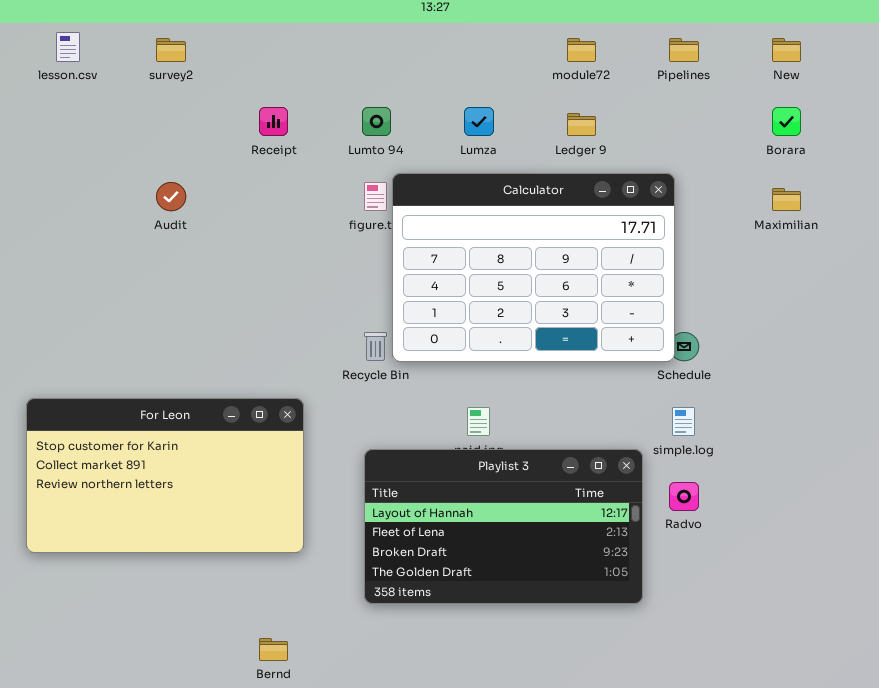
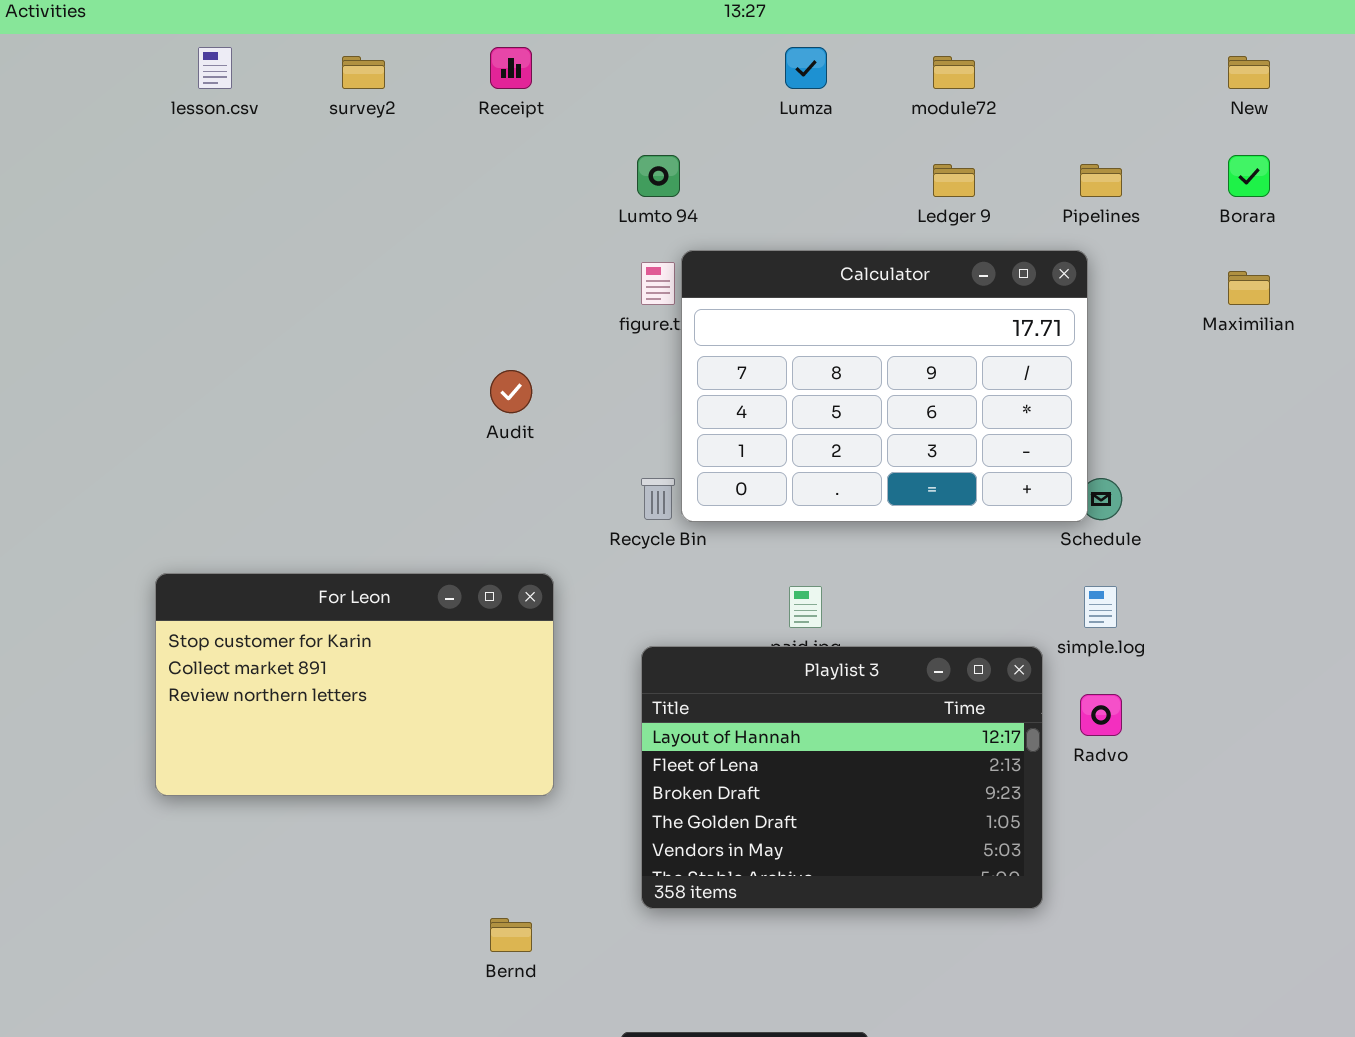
Pipelines: [669,38,699,62] -> [1080,164,1122,197], moved
Receipt: [259,107,288,136] -> [490,47,532,89], moved
Lumza: [464,107,494,136] -> [785,47,827,89], moved
Audit: [156,182,186,211] -> [490,370,532,413], moved
Playlist 3: [364,449,643,604] -> [641,646,1043,909], resized

